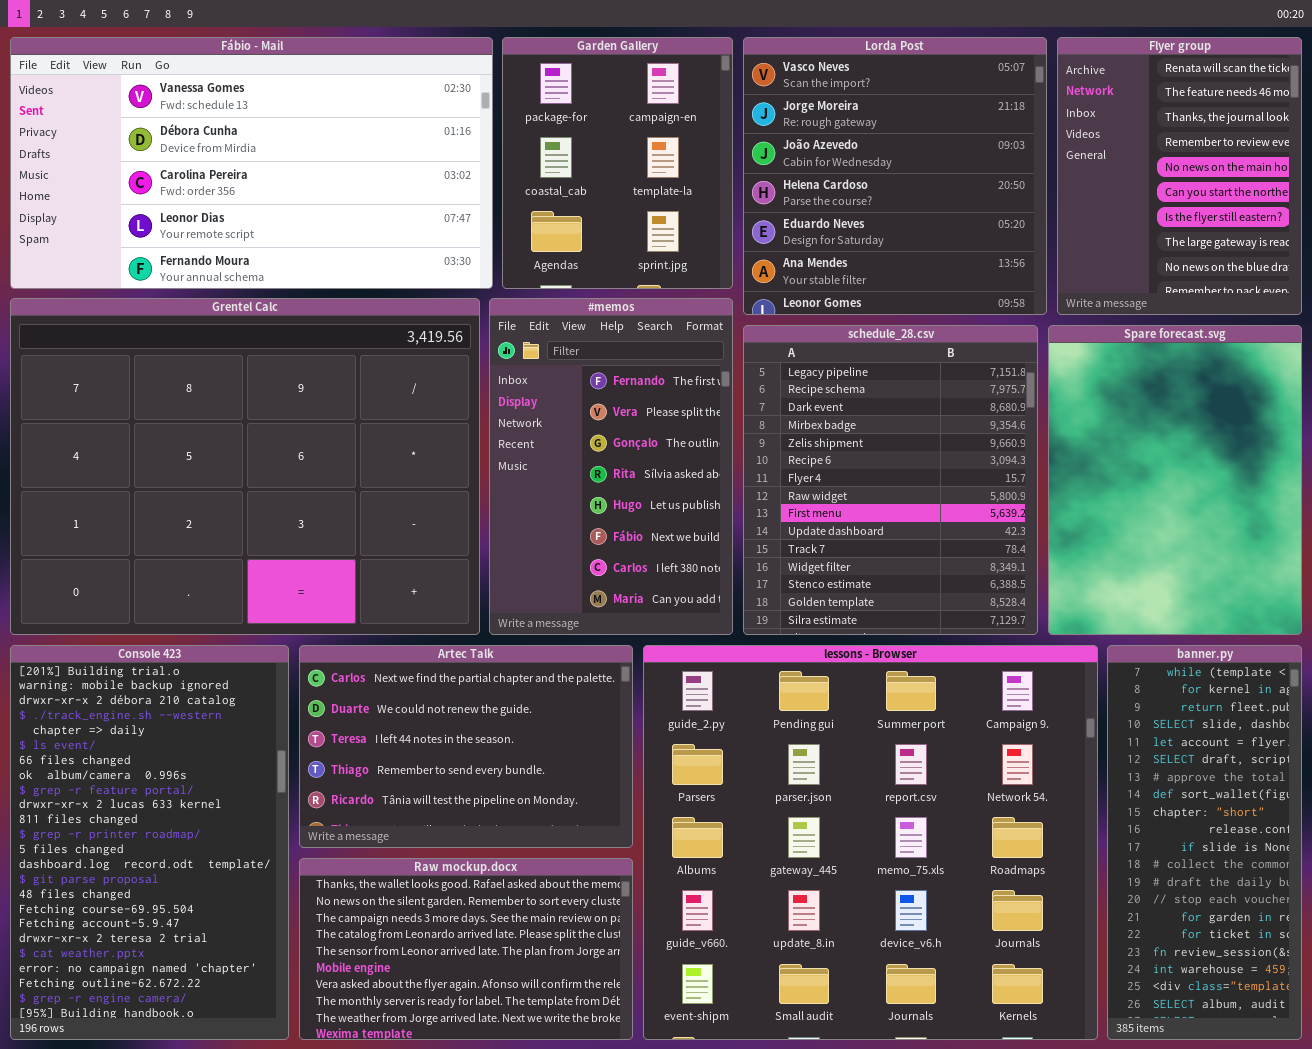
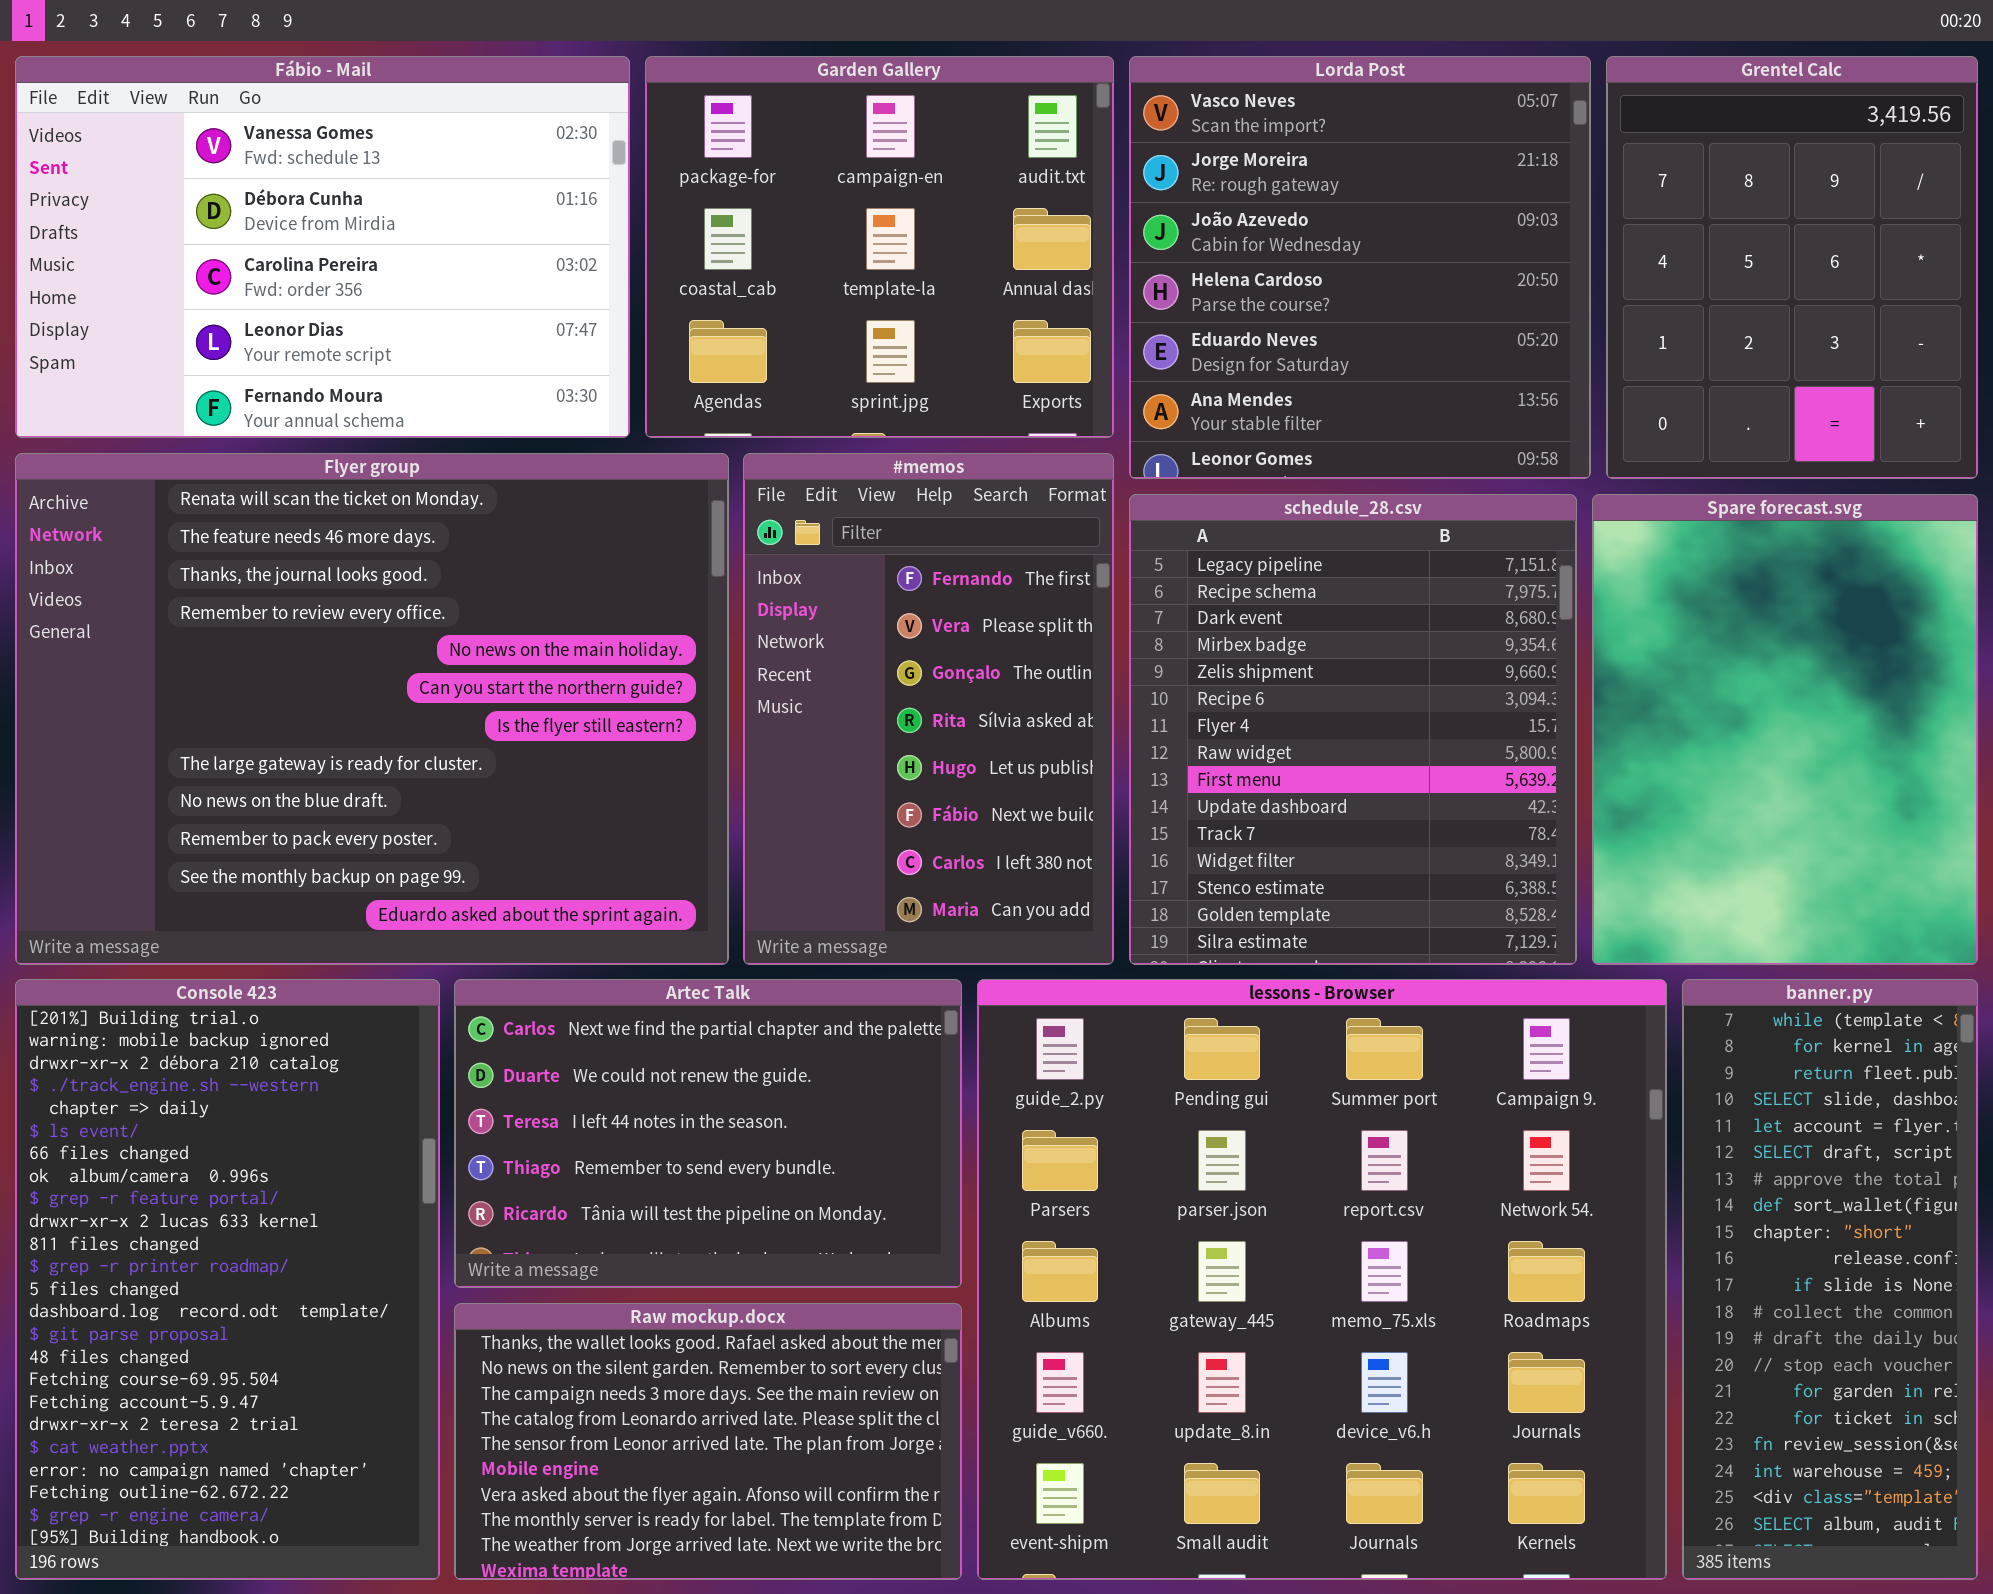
Fábio - Mail: [10,37,493,289] -> [15,56,630,438], resized
Garden Gallery: [502,37,733,289] -> [645,56,1114,438], resized
Flyer group: [1057,37,1302,315] -> [15,453,729,965], moved, resized
Grentel Calc: [10,298,480,635] -> [1606,56,1978,479], moved, resized

